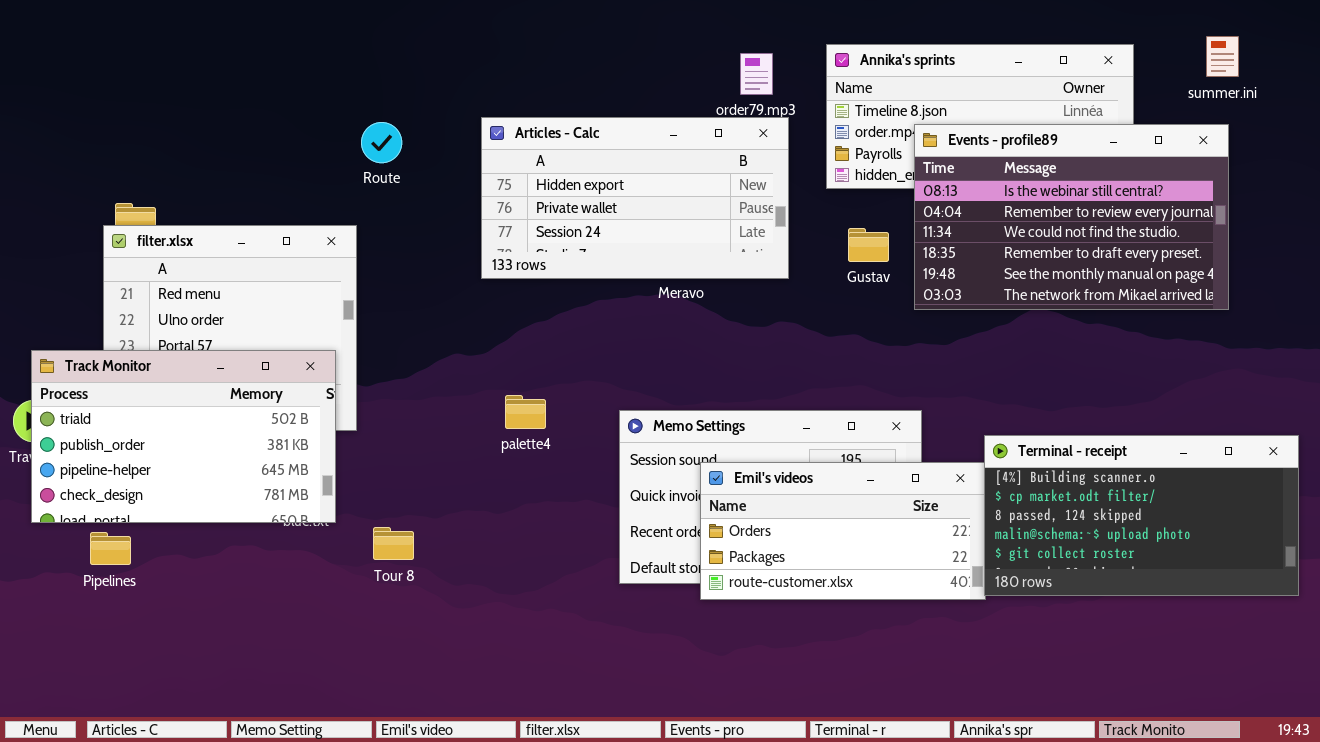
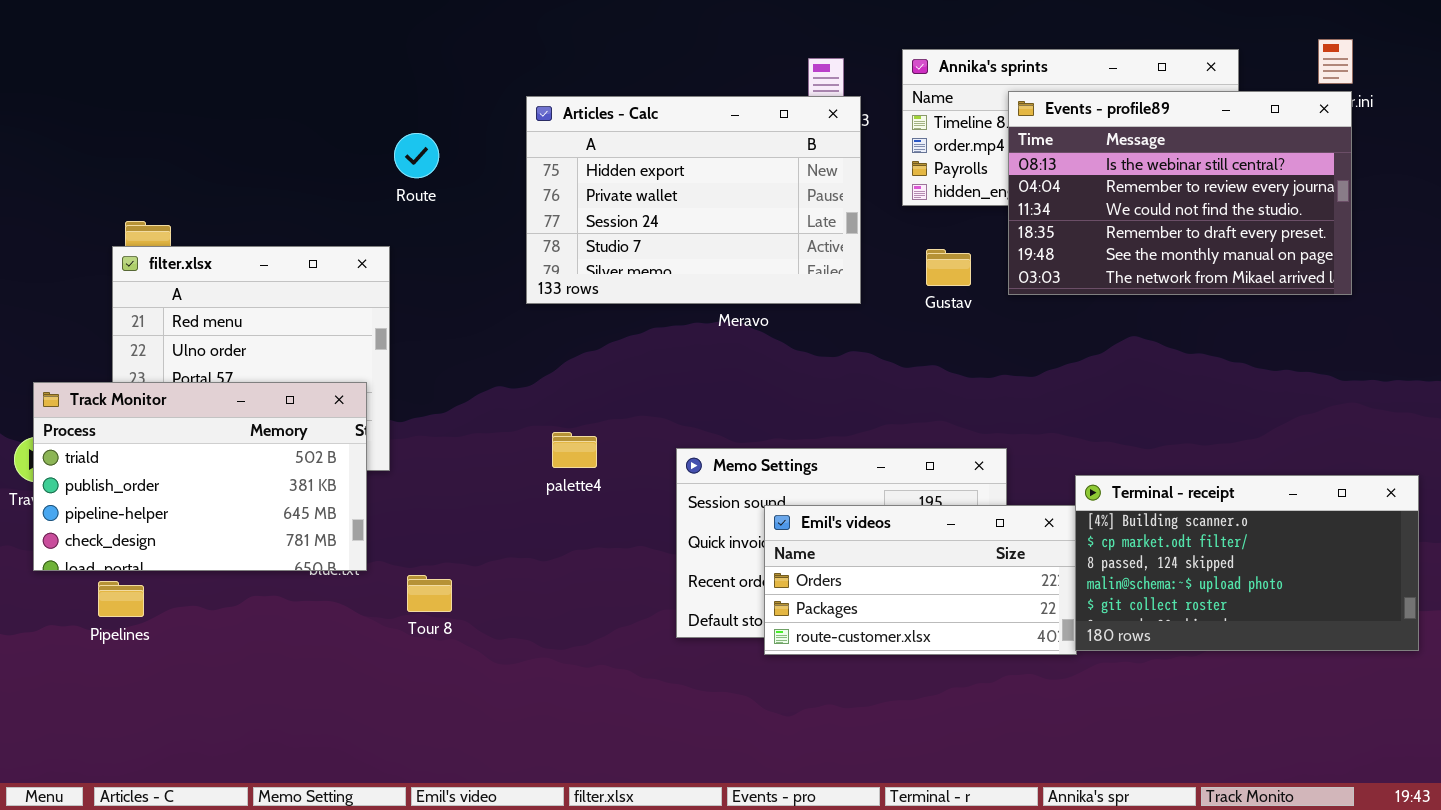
Articles - Calc: [481,117,789,279] -> [526,96,861,304], resized
Events - profile89: [914,124,1229,310] -> [1008,91,1352,295], moved

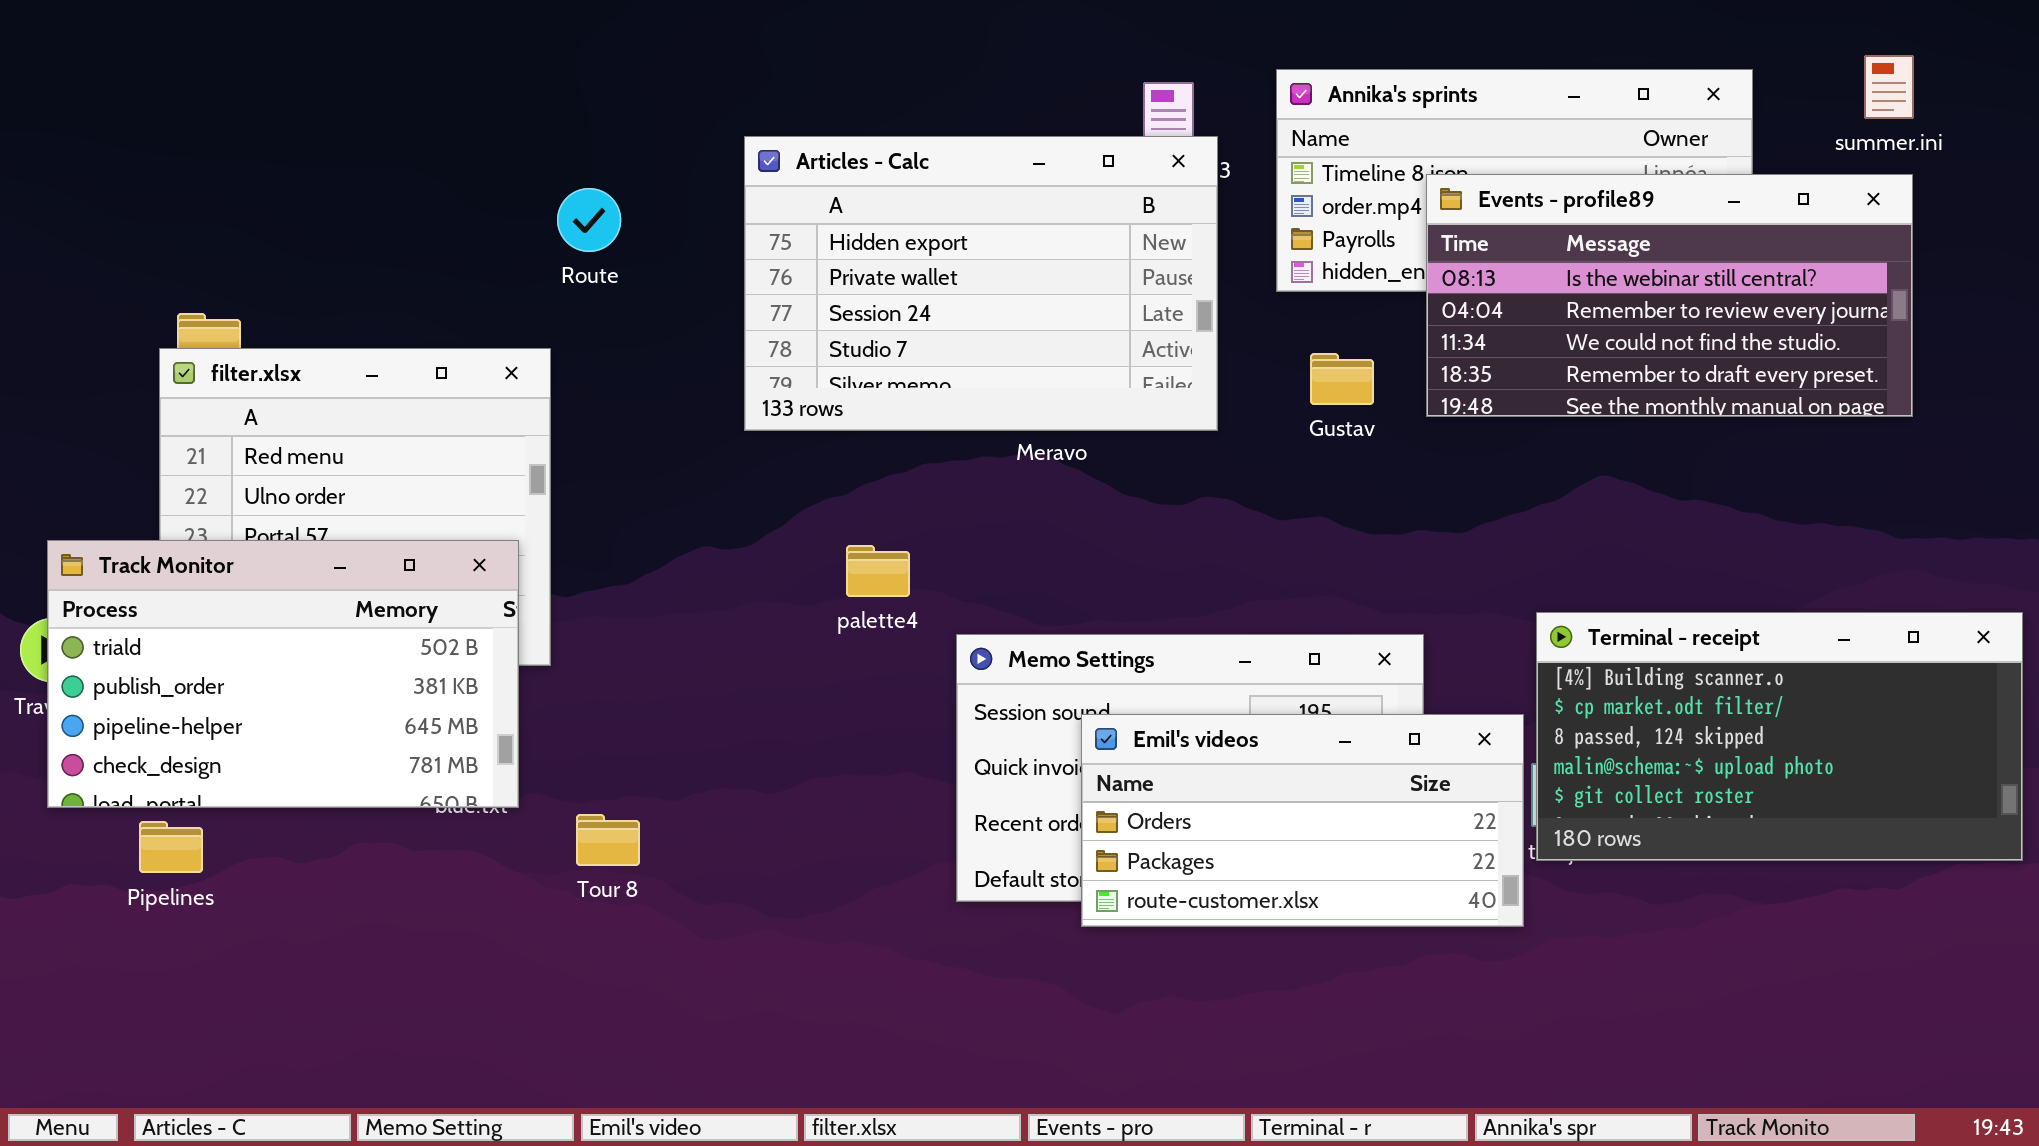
Events - profile89: [1008,91,1352,295] -> [1426,174,1913,417], resized
palette4: [552,432,597,468] -> [846,545,910,597], moved
Terminal - receipt: [1075,475,1419,651] -> [1536,612,2023,861], moved

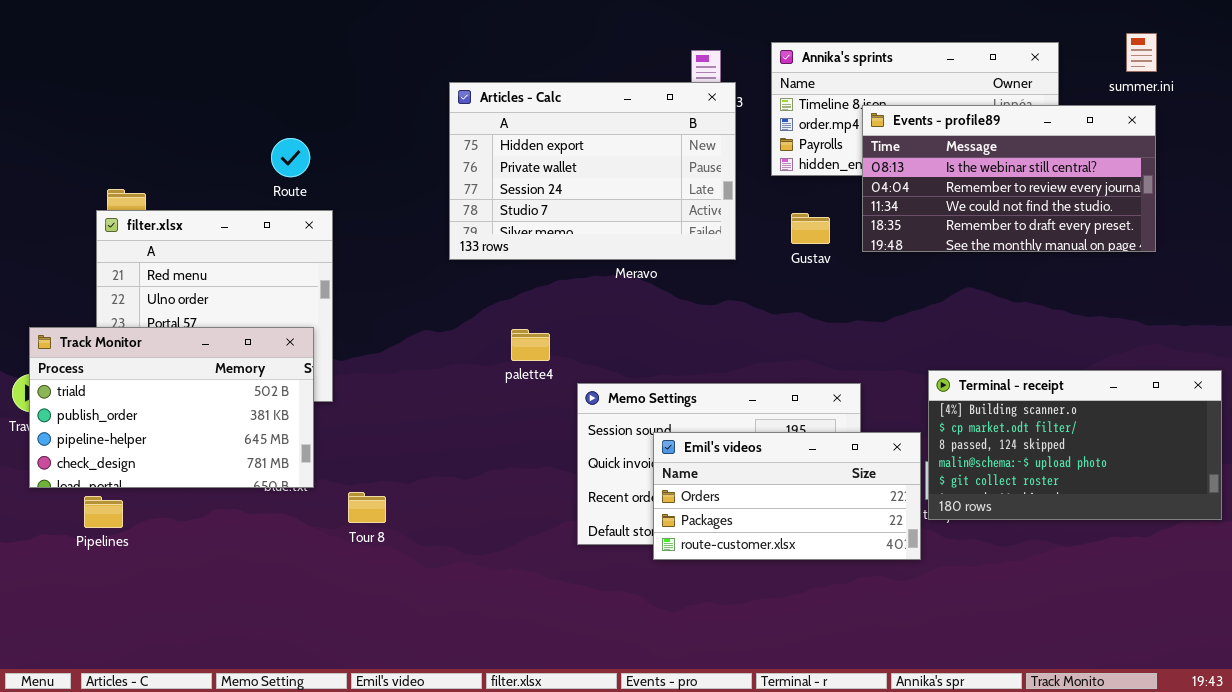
Route: [557,188,621,252] -> [271,138,310,177], moved

